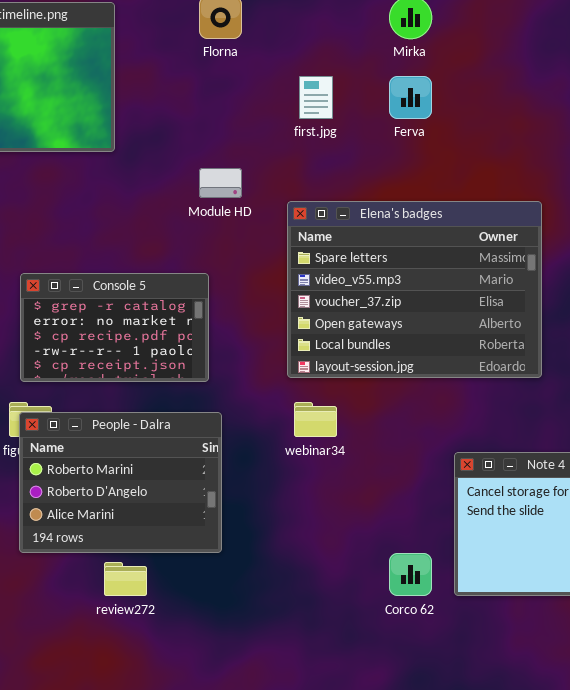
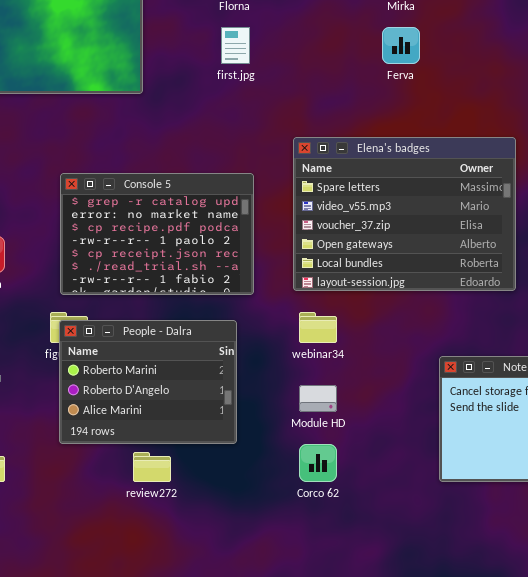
first.jpg: [299,76,333,119] -> [221,27,250,64], moved
Module HD: [199,168,242,198] -> [299,385,337,412], moved
Console 5: [20,273,209,382] -> [60,173,254,295], resized
Corco 62: [389,553,432,596] -> [299,444,337,482], moved

